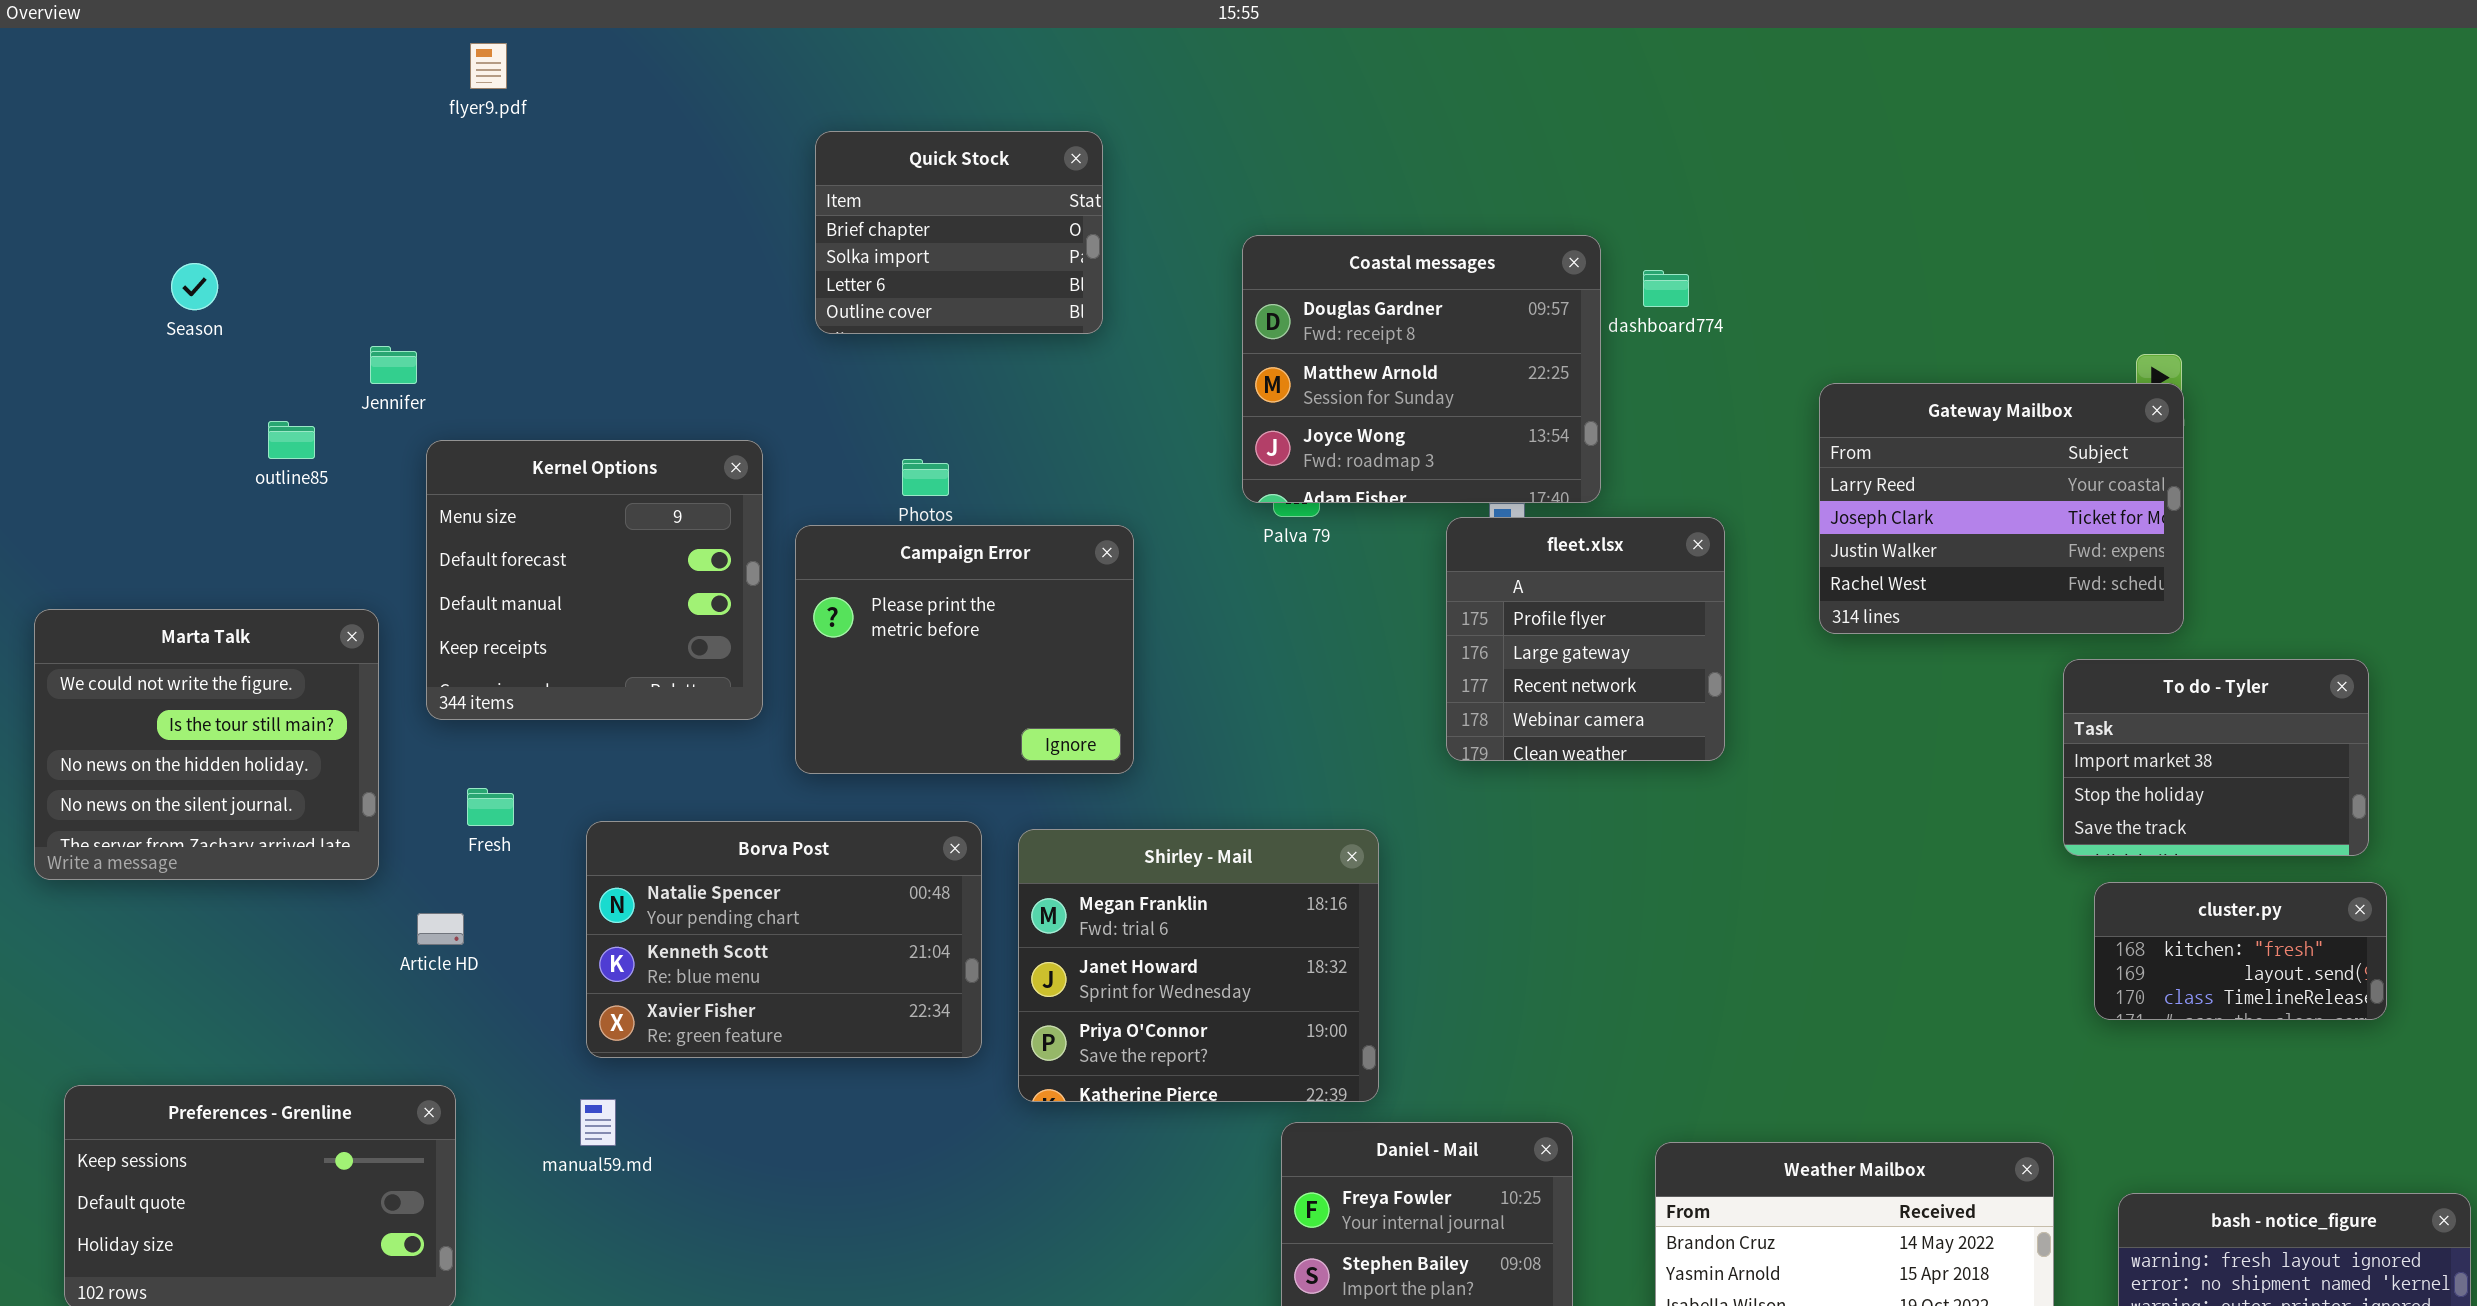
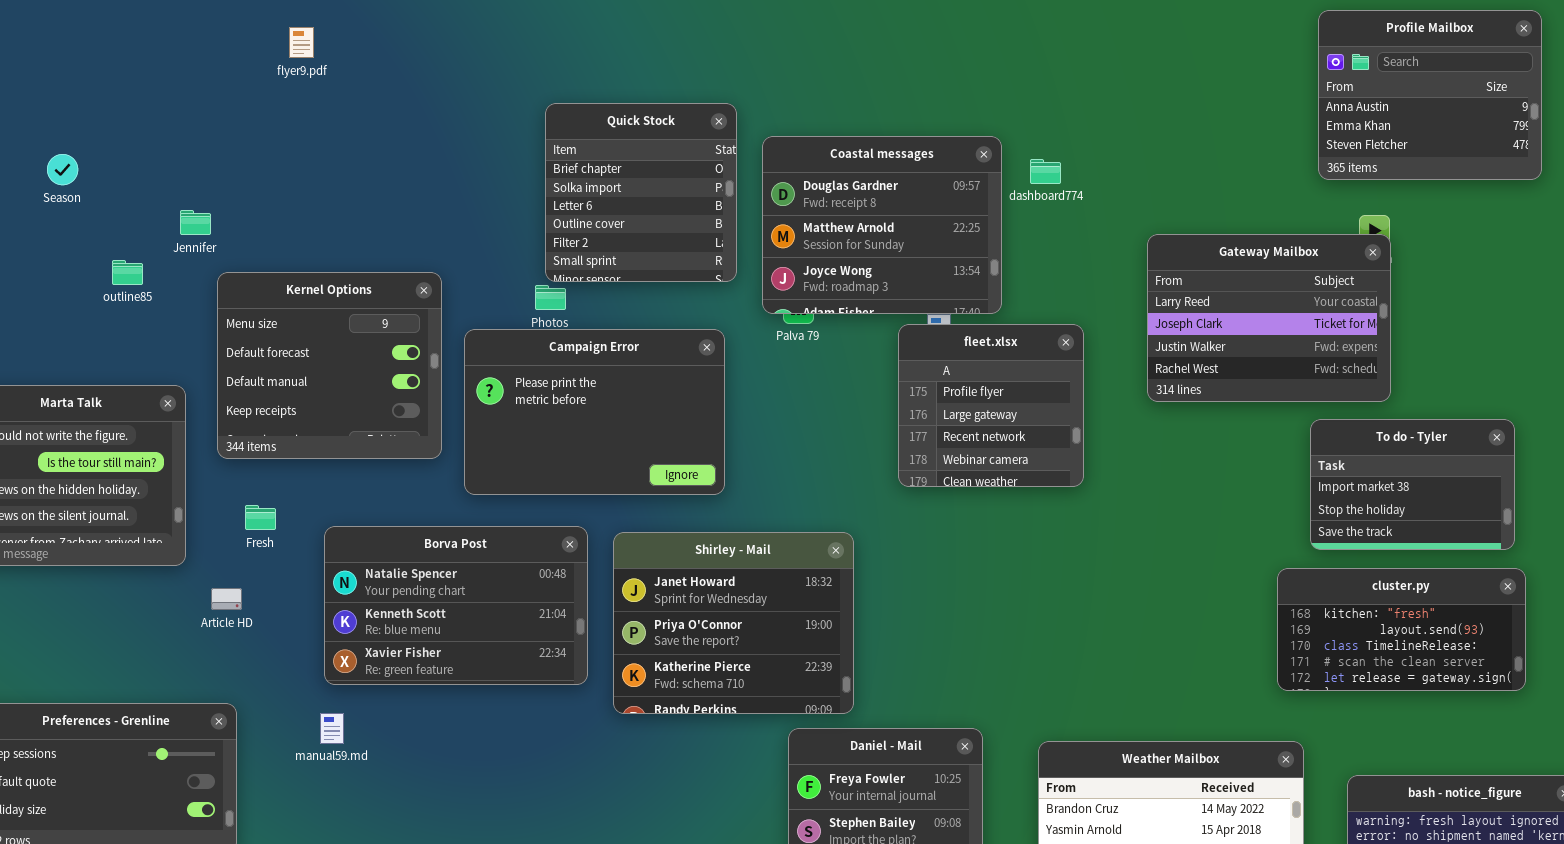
flyer9.pdf: [470,43,507,89] -> [289,27,314,58], moved
Profile Mailbox: none -> [1318,10,1542,180], opened
Quick Stock: [815,131,1103,334] -> [545,103,737,282], moved, resized
Campaign Error: [795,525,1134,774] -> [464,329,725,495], resized
Shirley - Mail: [1018,829,1379,1102] -> [613,532,854,714], scrolled down 1 row
cluster.py: [2094,882,2387,1020] -> [1277,568,1526,691], resized

